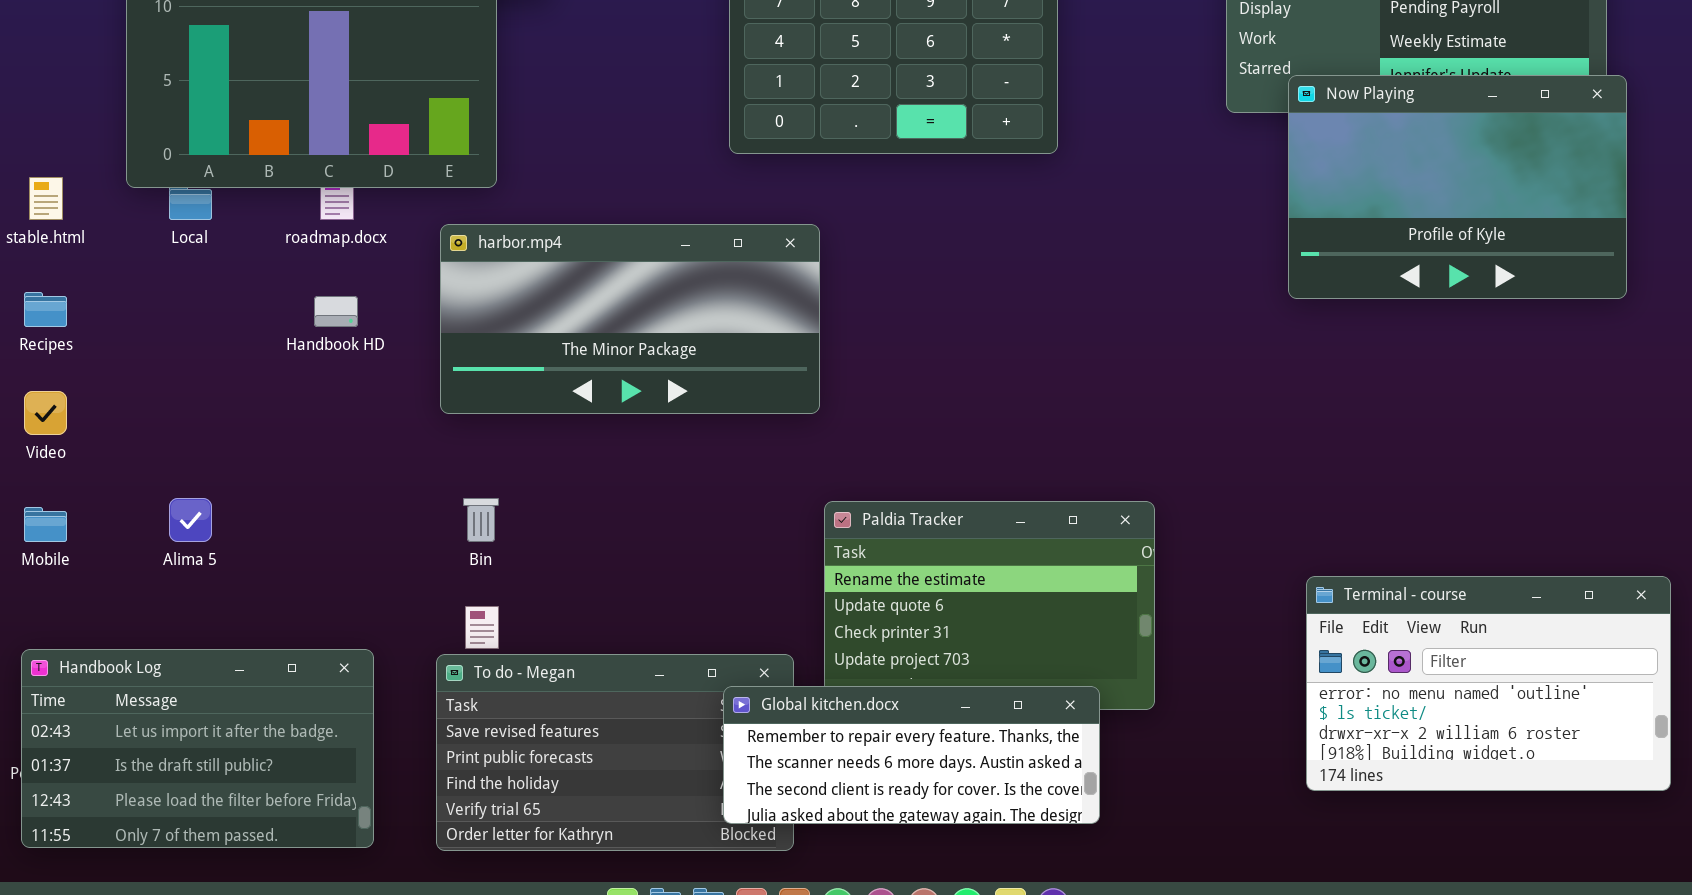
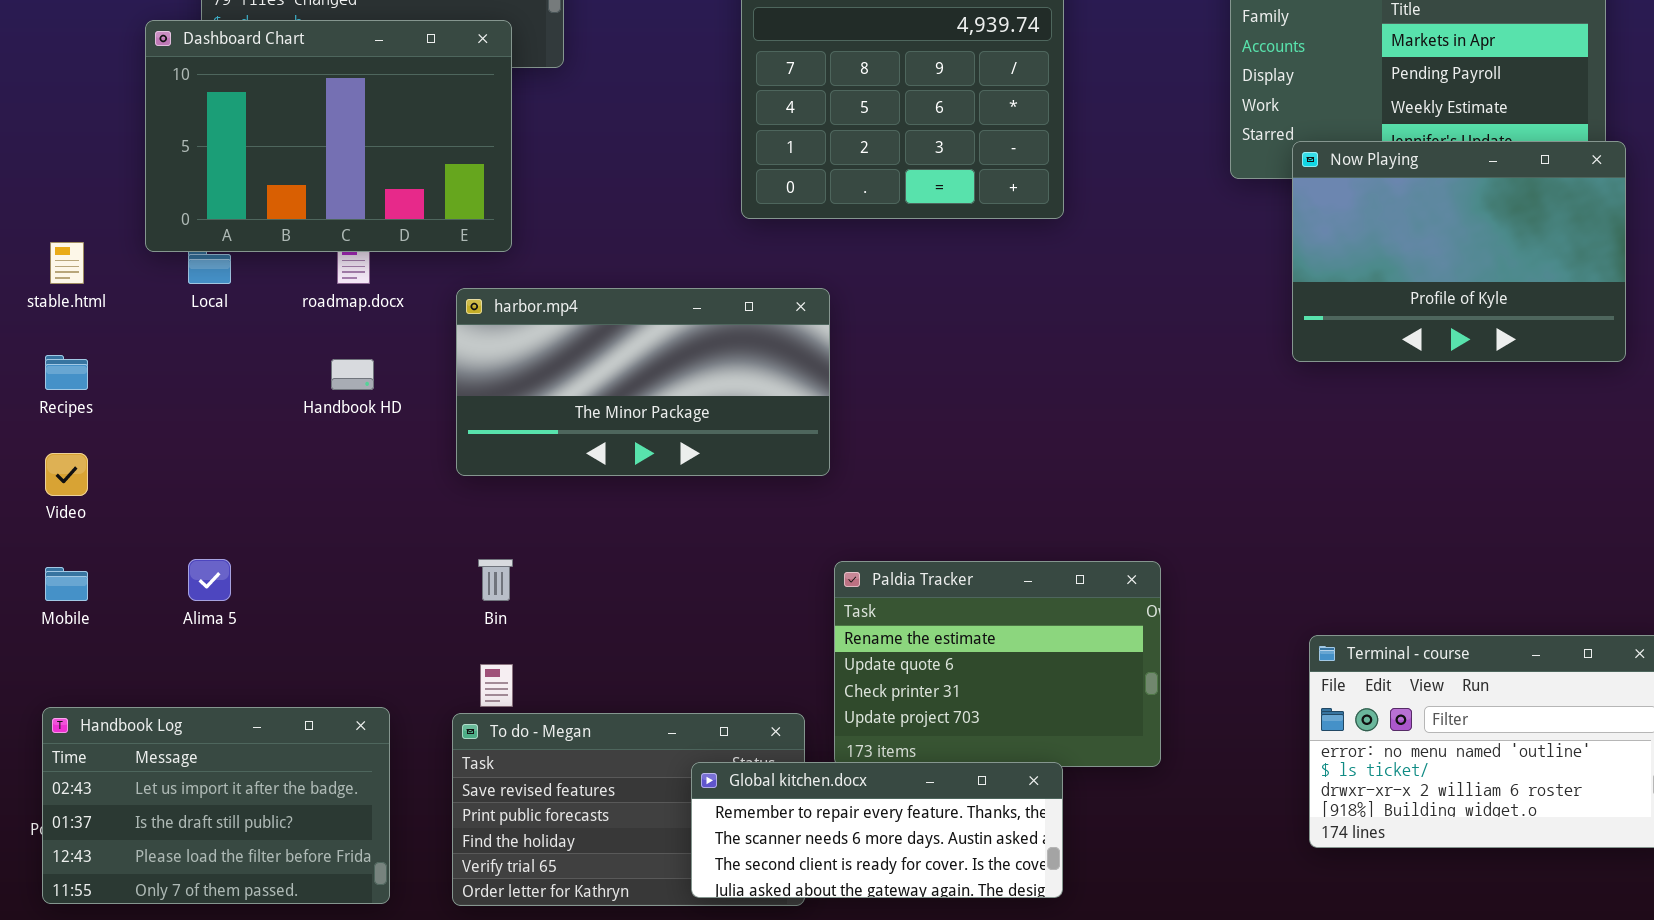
Global kitchen.docx: [723,686,1100,824] -> [691,762,1063,898], moved

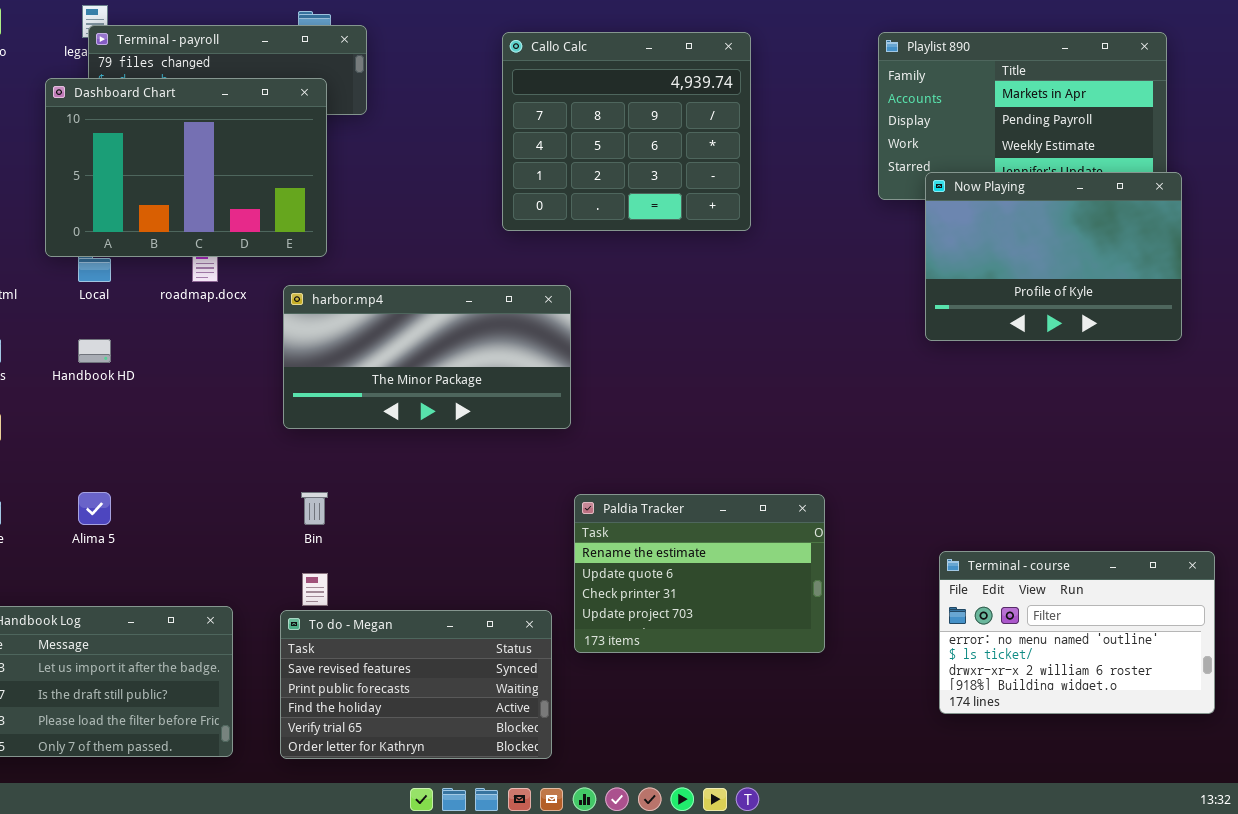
Handbook HD: [331,359,374,390] -> [78,339,111,363], moved
Global kitchen.docx: [691,762,1063,898] -> none, closed

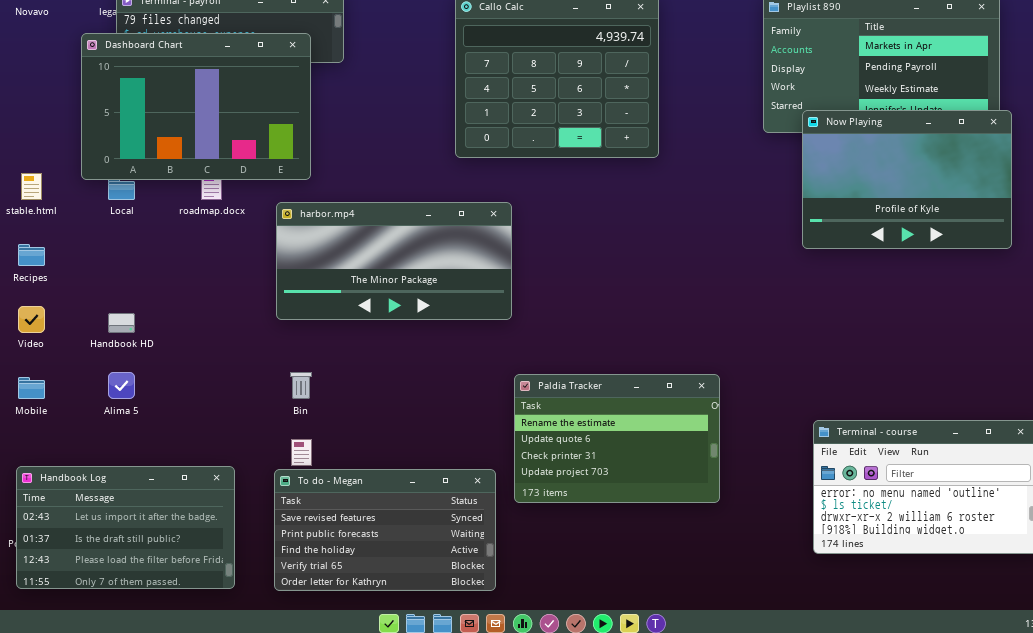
Handbook HD: [78,339,111,363] -> [108,313,135,333], moved

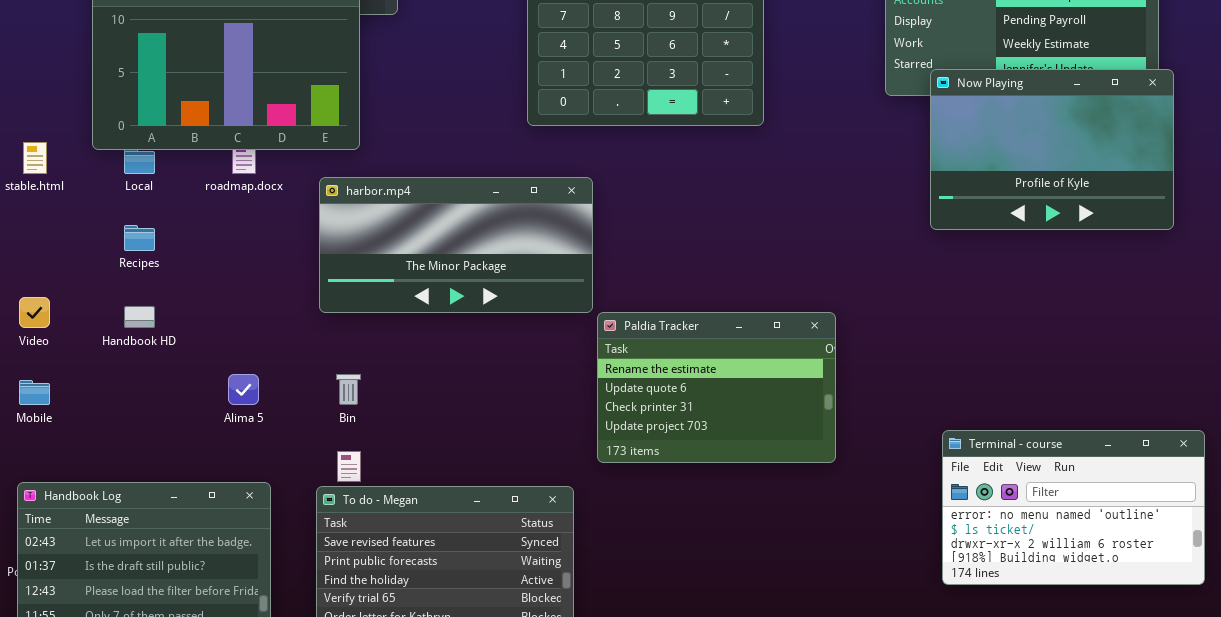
Recipes: [18,244,45,266] -> [124,225,155,251], moved
Alima 5: [108,372,135,399] -> [228,374,259,405], moved
Paldia Tracker: [514,374,720,503] -> [597,312,836,463], moved

